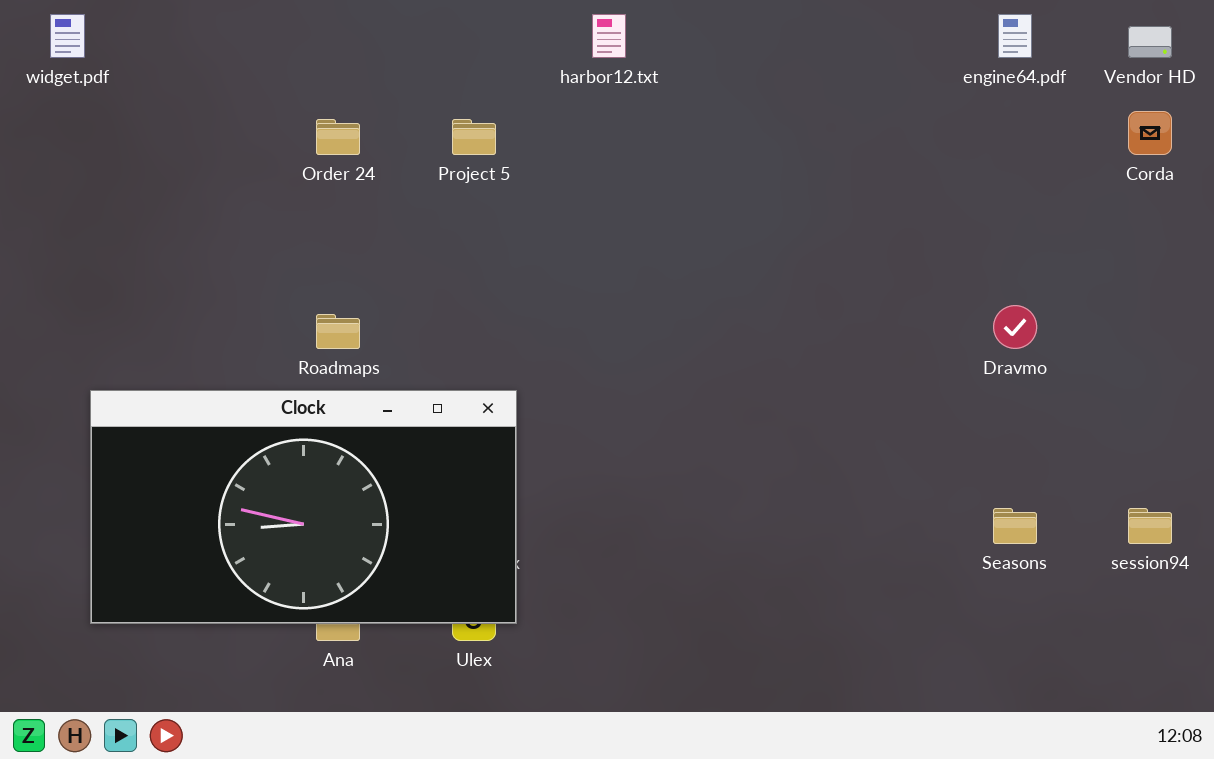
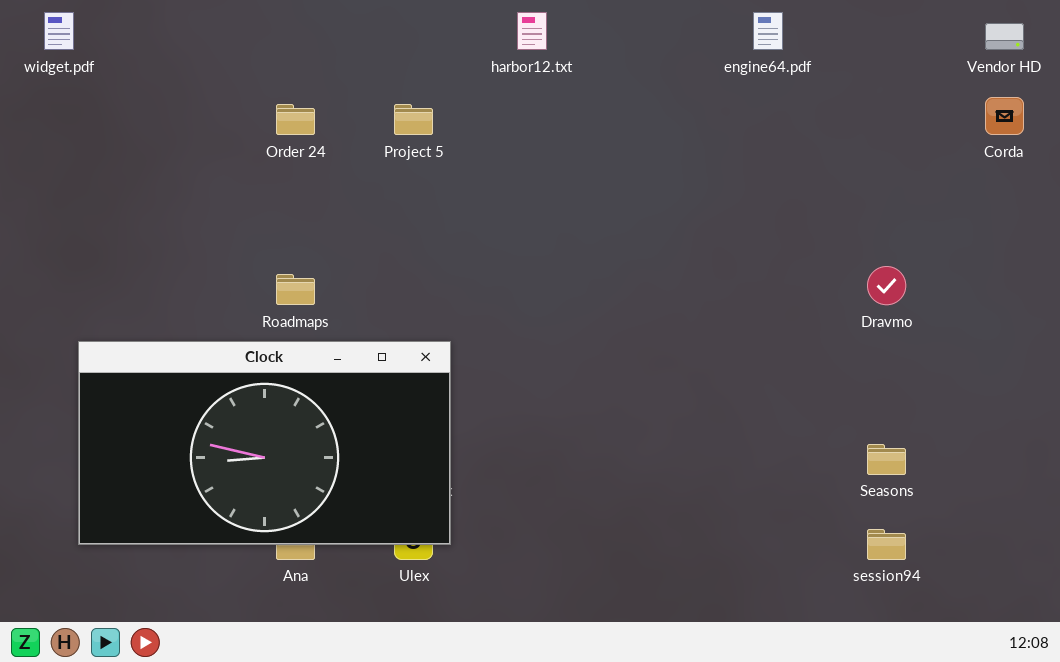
engine64.pdf: [998,14,1032,58] -> [753,12,783,50], moved
session94: [1128,508,1172,544] -> [867,529,906,560], moved

